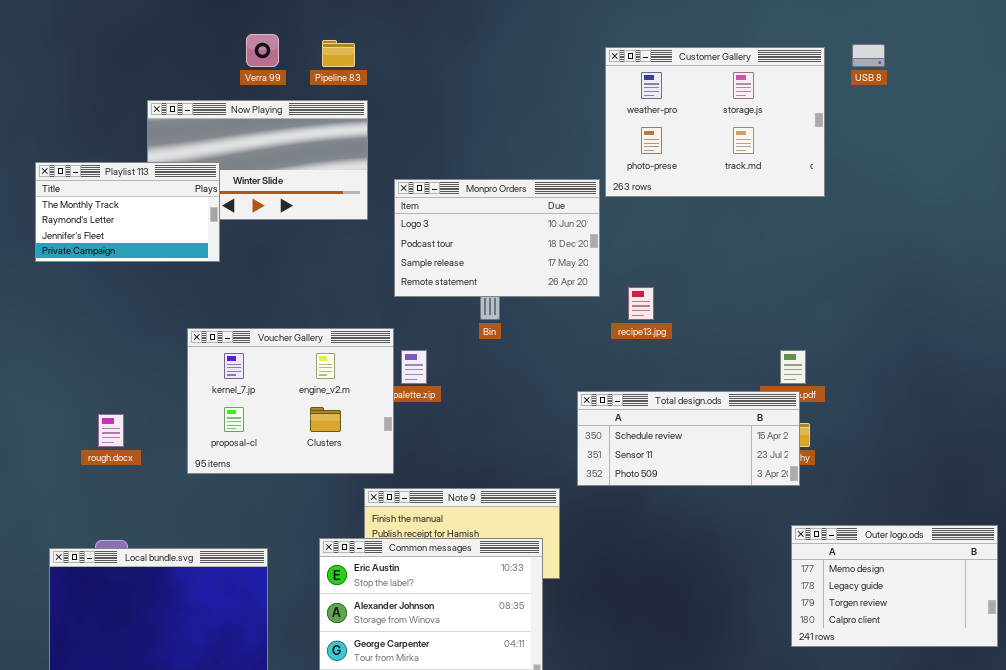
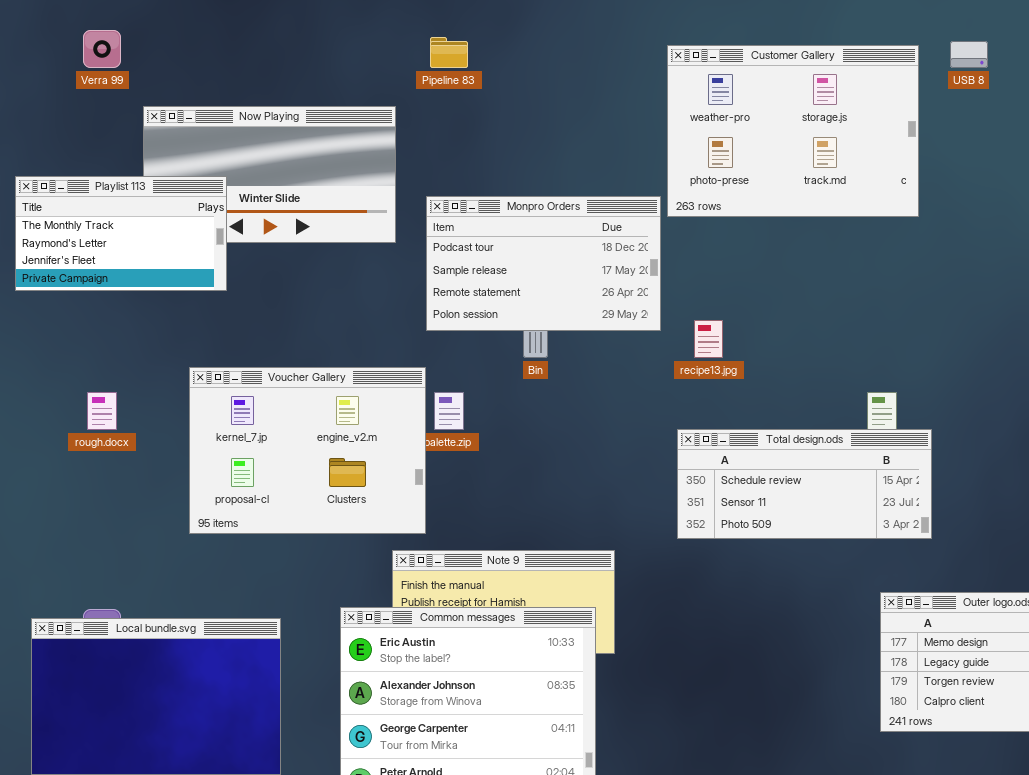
Verra 99: [246,34,279,67] -> [83,30,121,68], moved
Pipeline 83: [322,40,355,67] -> [430,37,468,68], moved
Monpro Orders: [394,179,600,297] -> [426,196,661,331], scrolled down 1 row
Total design.ods: [577,391,800,486] -> [677,429,932,539], moved
rough.docx: [98,414,124,447] -> [87,392,117,430], moved

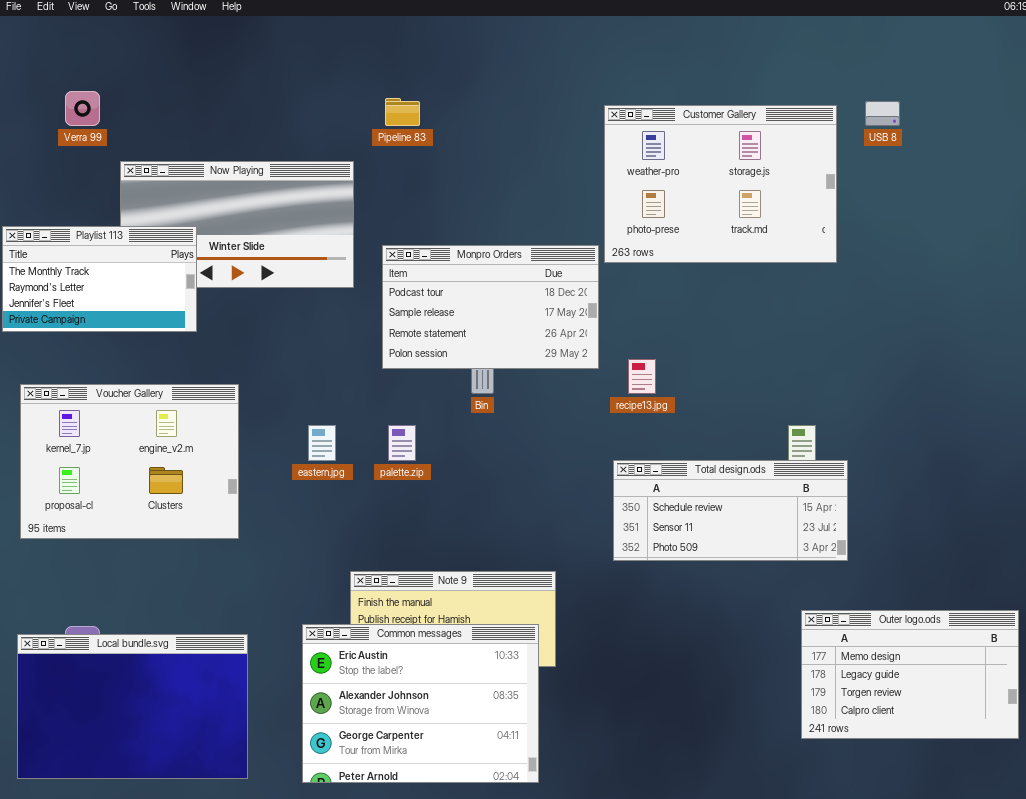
Voucher Gallery: [189,367,426,534] -> [20,384,239,539], moved

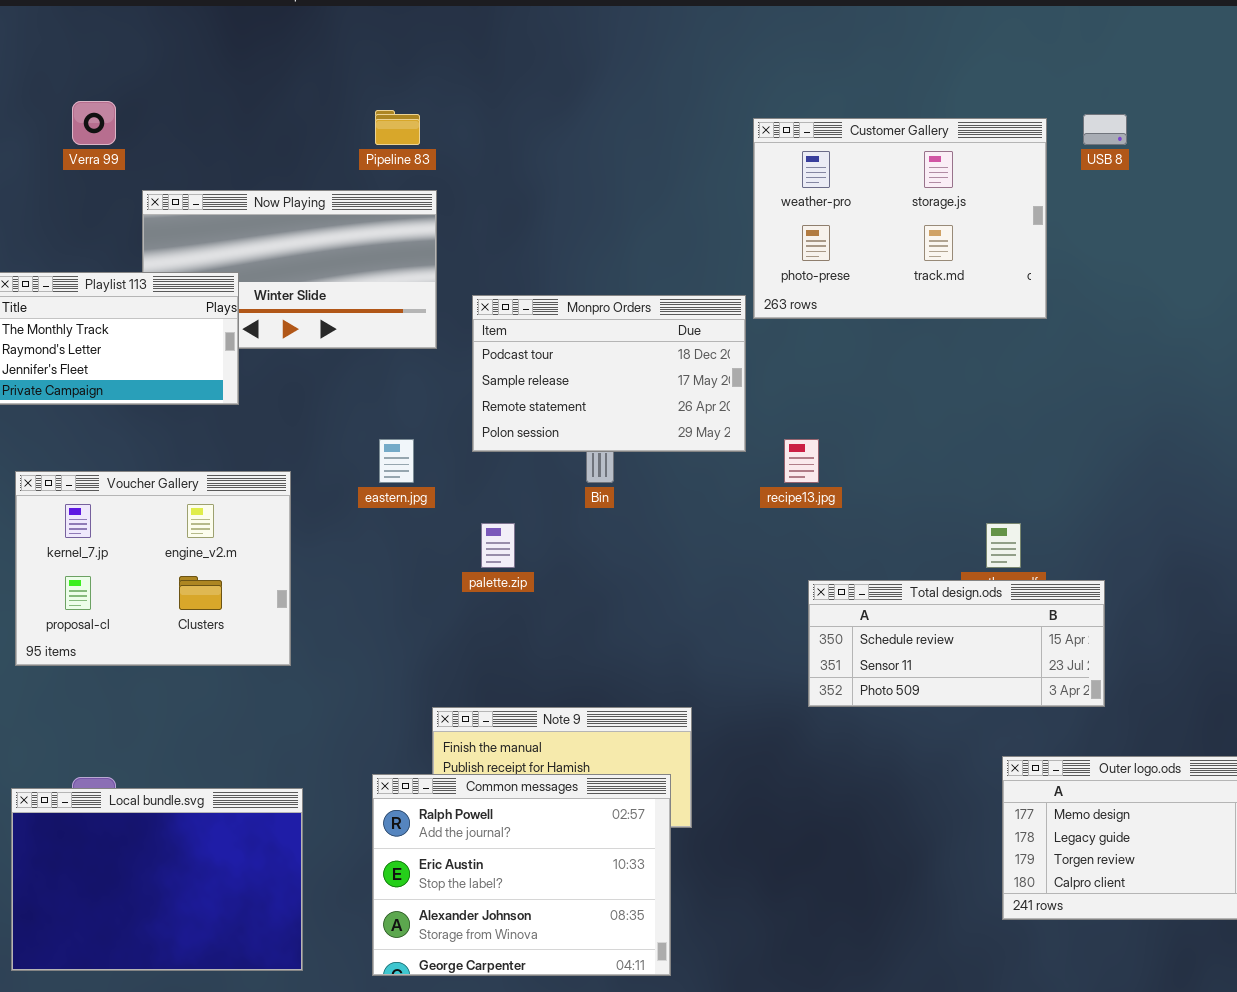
Pipeline 83: [385,98,420,126] -> [375,110,420,145], moved
eastern.jpg: [308,425,336,461] -> [379,439,414,483], moved
Total design.ods: [613,460,848,561] -> [808,580,1105,707], moved
Common messages: [302,624,539,783] -> [372,774,671,976], scrolled up 1 row

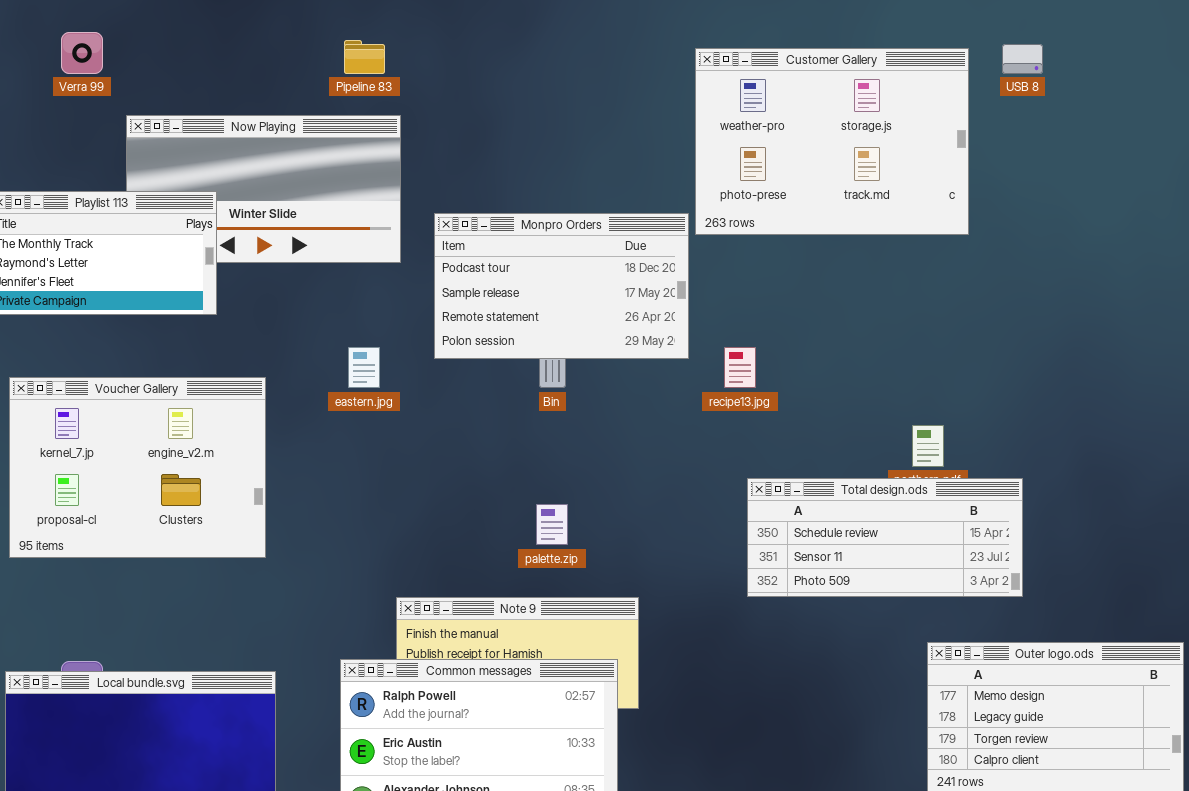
palette.zip: [481,523,515,568] -> [536,504,568,545], moved

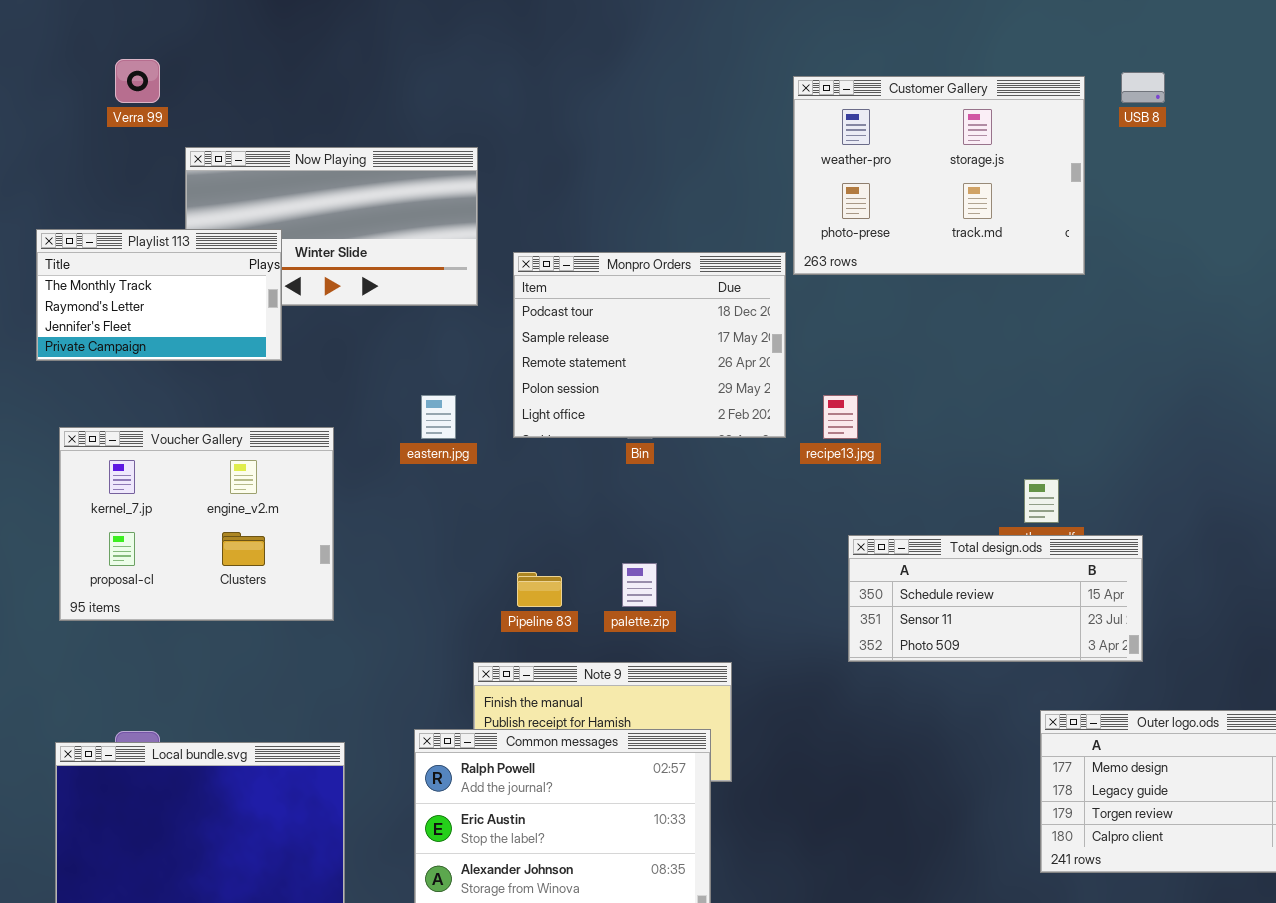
Pipeline 83: [344,40,385,74] -> [517,572,562,607], moved
Monpro Orders: [434,213,689,359] -> [513,252,786,438], resized

